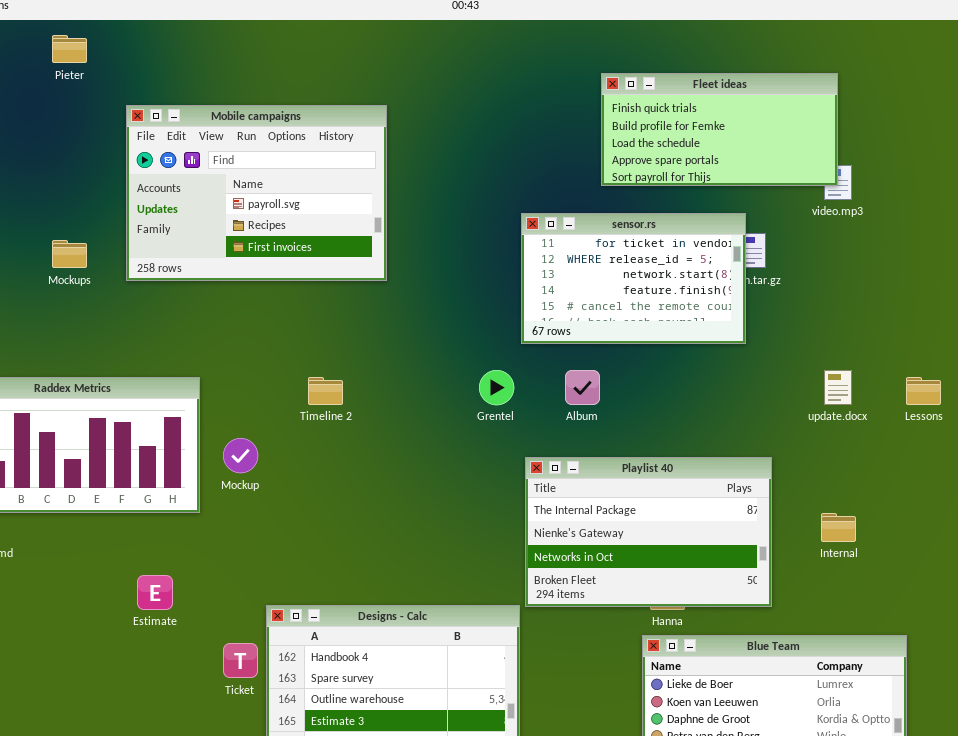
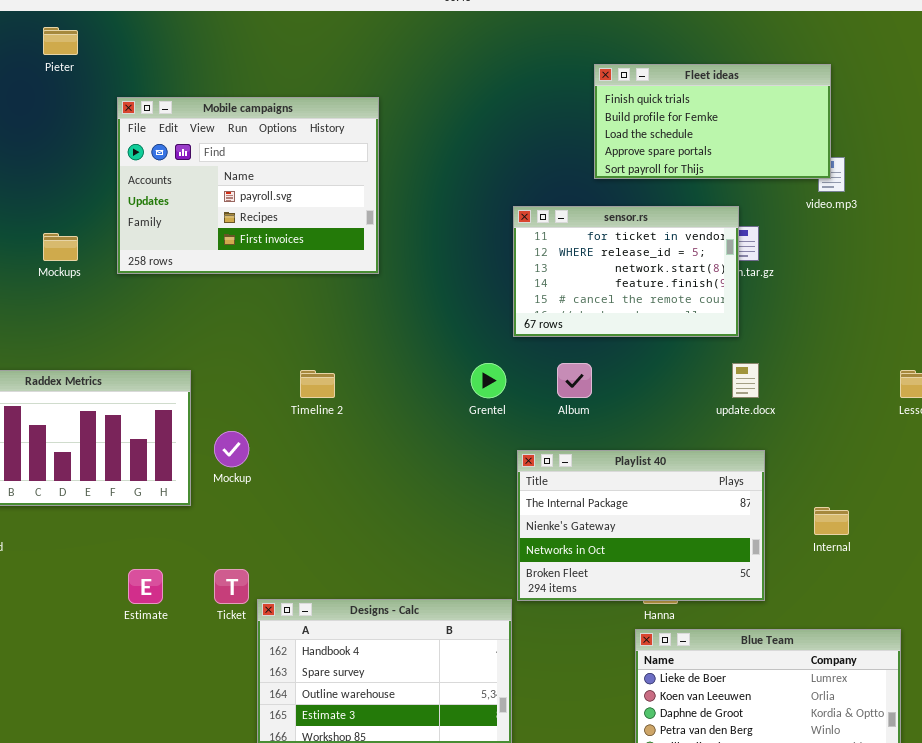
update.docx: [824,370,852,405] -> [732,363,759,398], moved
Ticket: [223,643,258,678] -> [214,569,249,604], moved

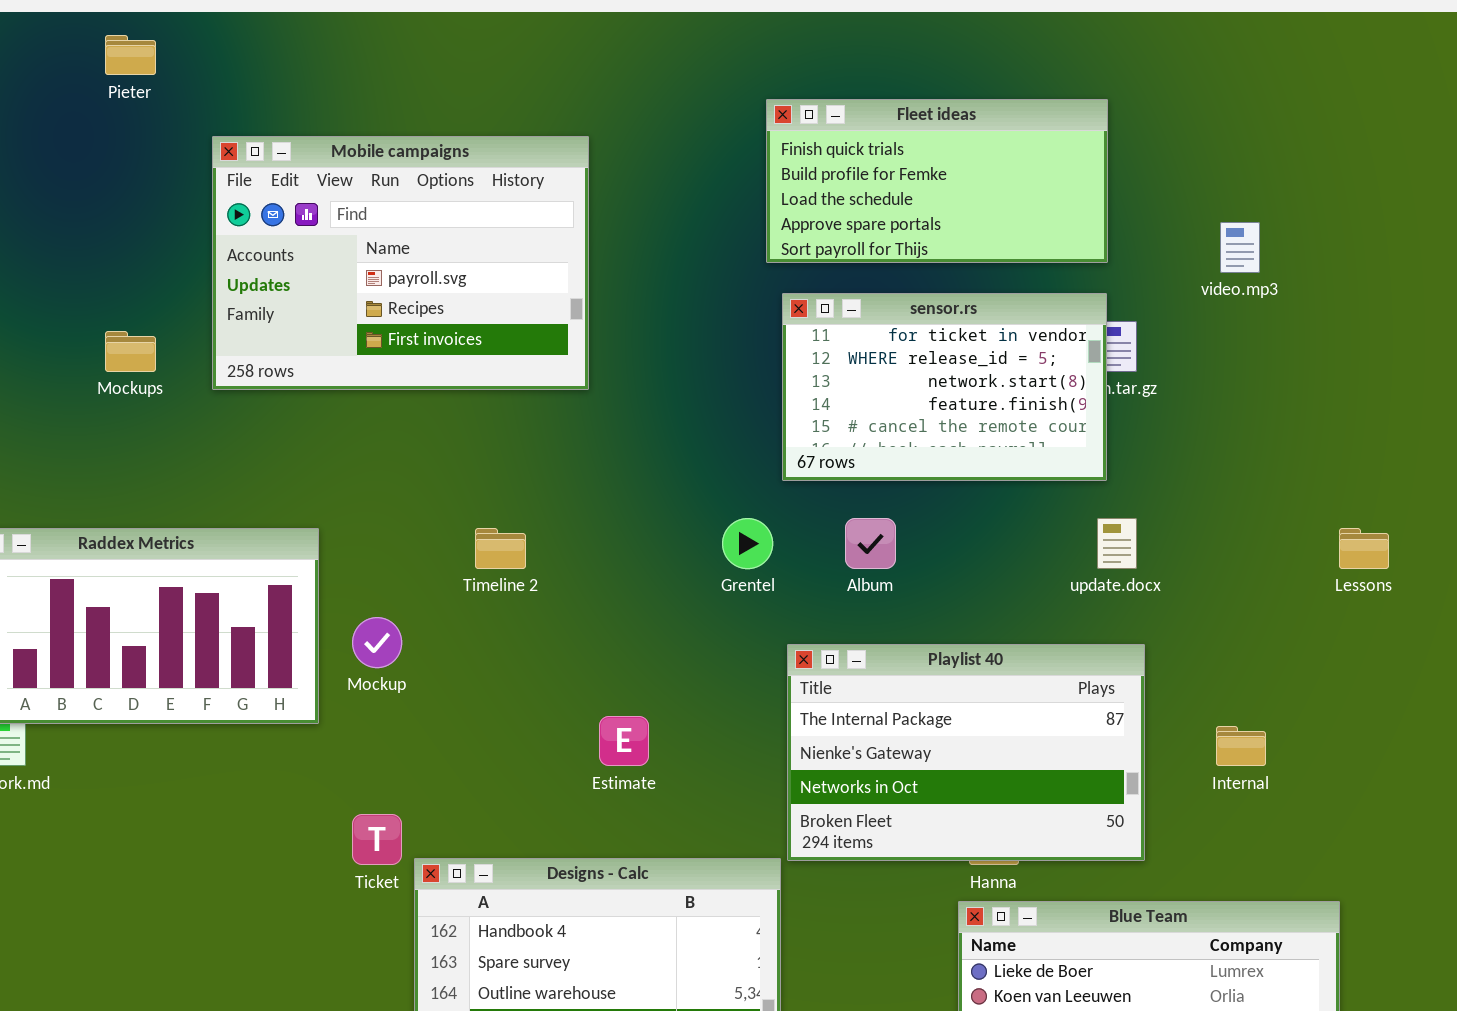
Fleet ideas: [594,64,831,179] -> [766,99,1108,263], moved
Estimate: [128,569,163,604] -> [599,716,649,766], moved

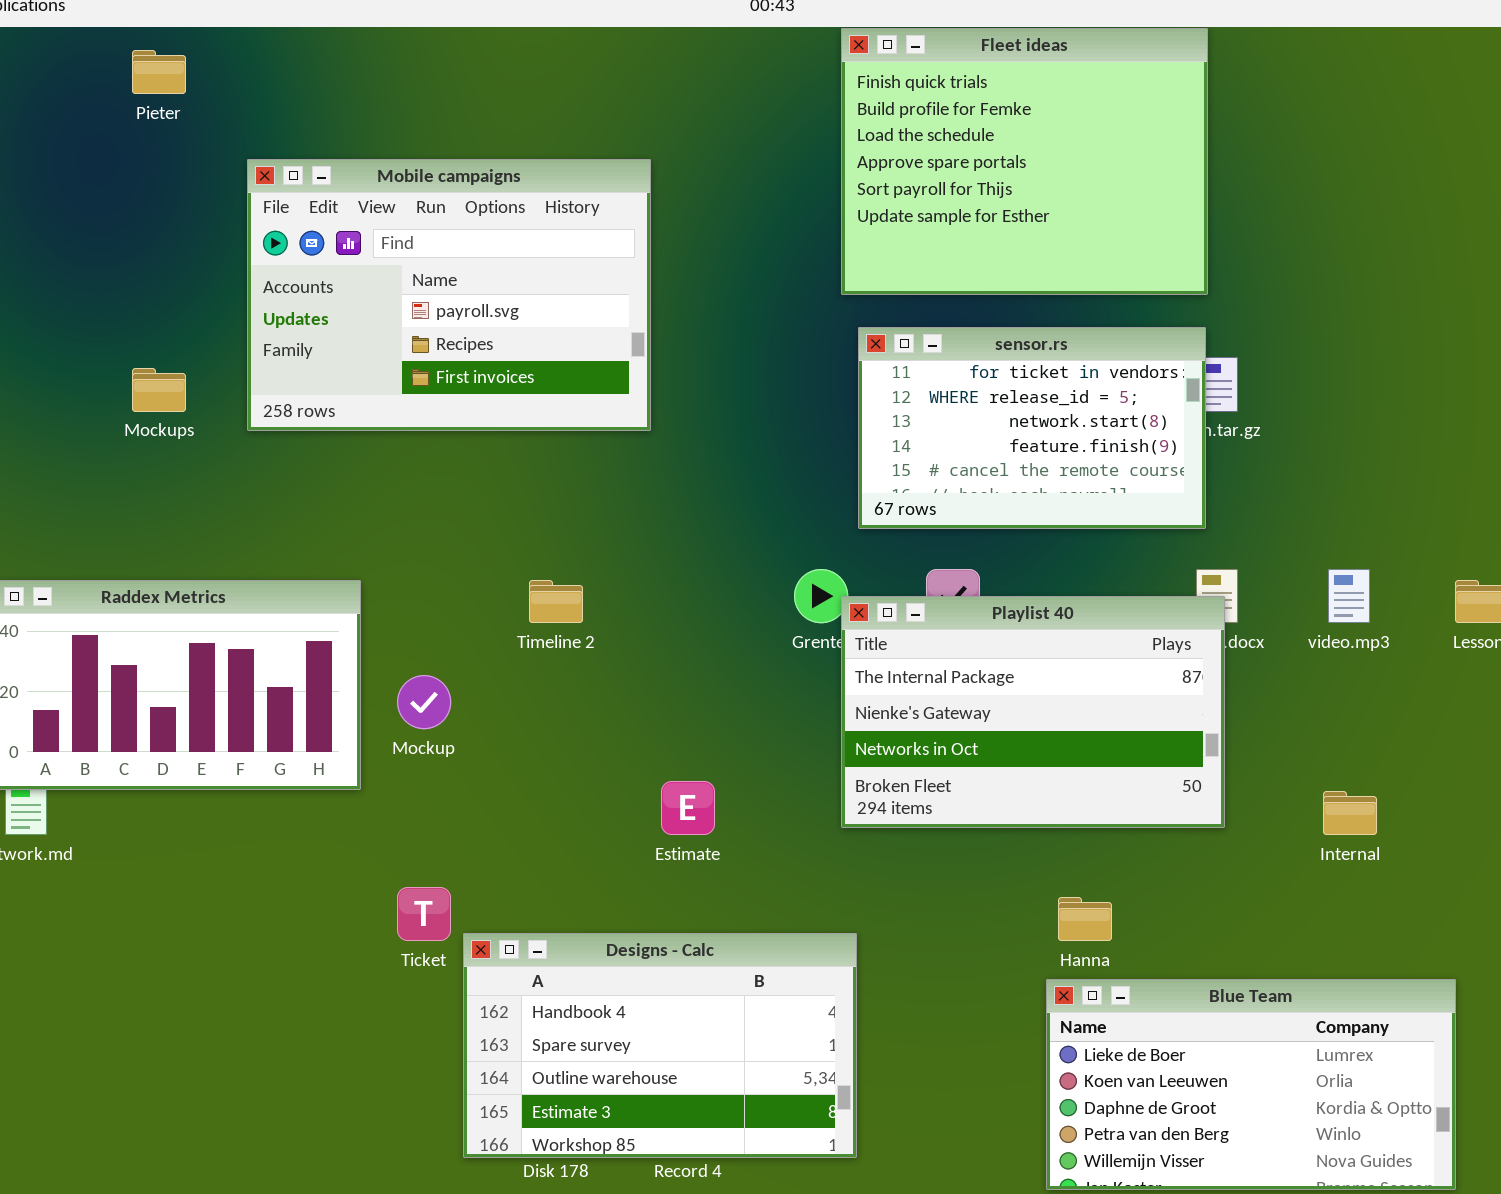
Fleet ideas: [766,99,1108,263] -> [841,28,1208,295], resized
video.mp3: [1220,222,1260,273] -> [1328,569,1370,623], moved
Playlist 40: [787,644,1145,861] -> [841,596,1225,828], moved

